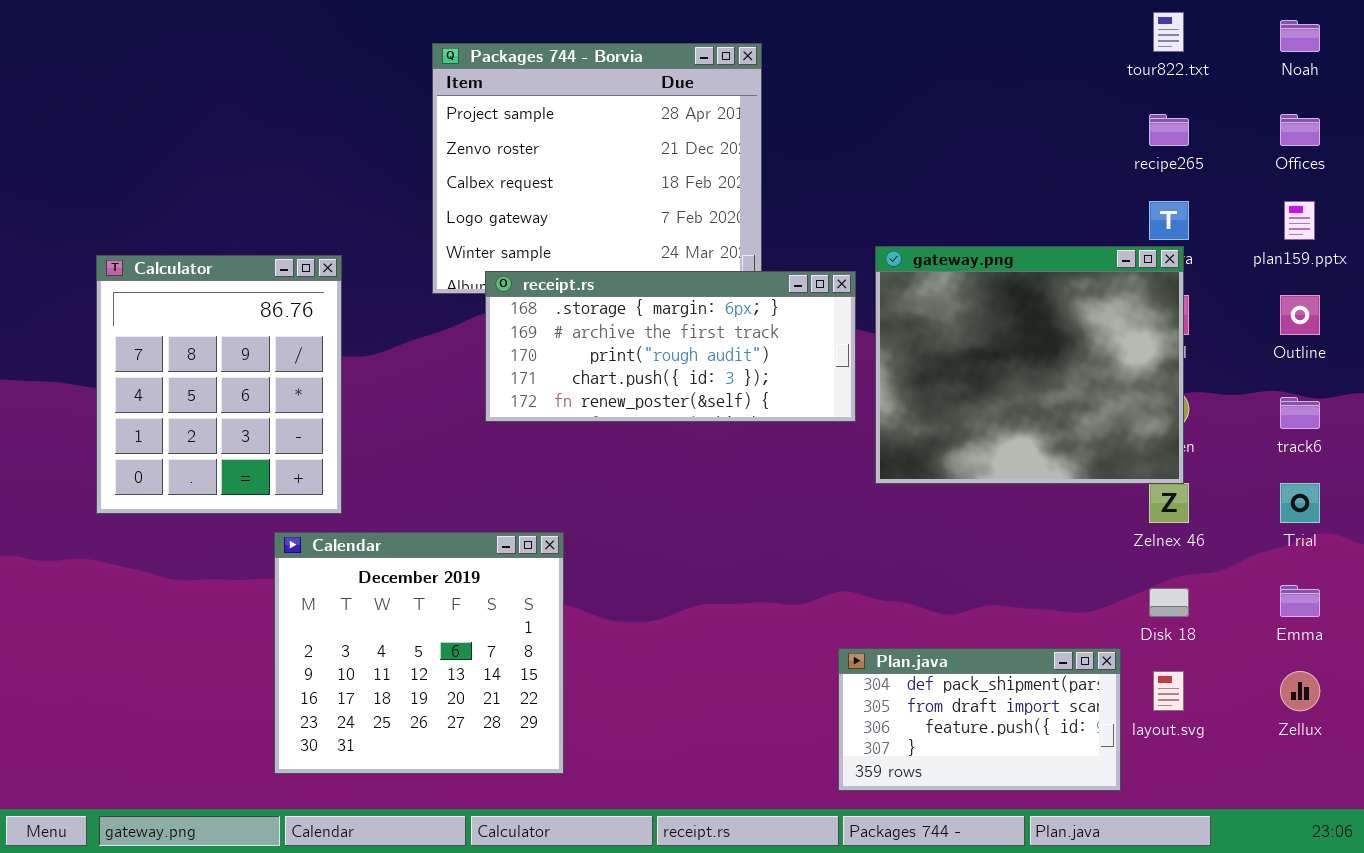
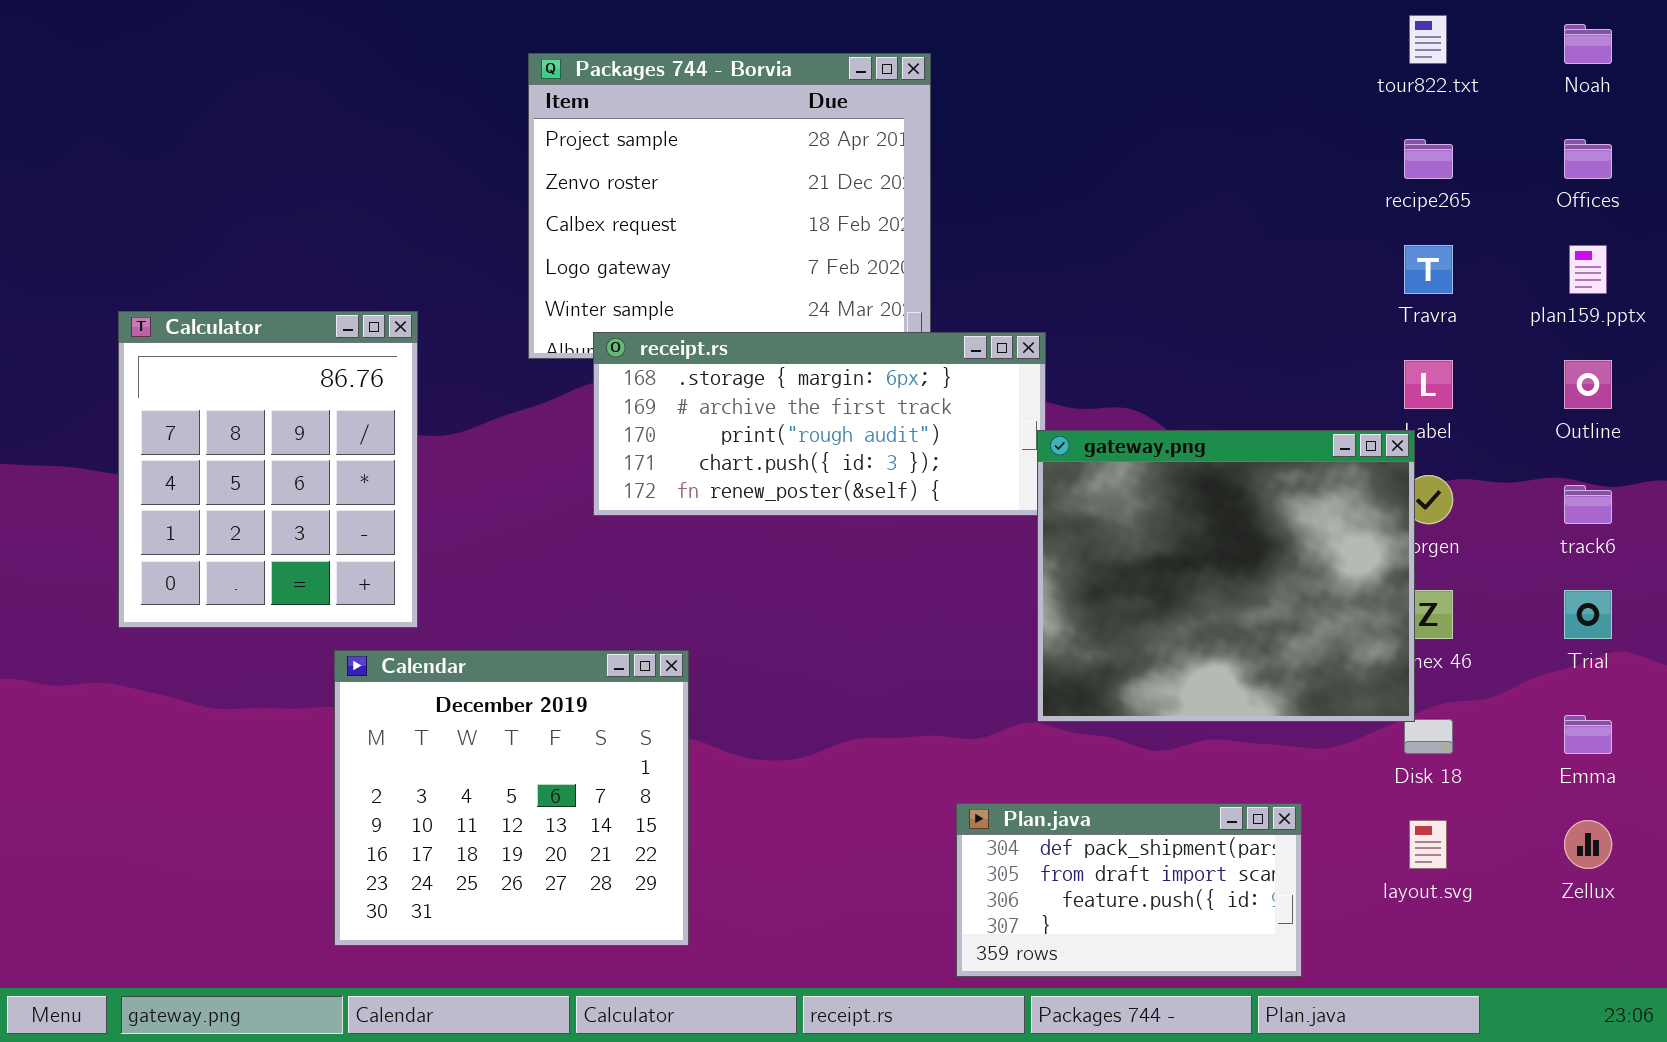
gateway.png: [875,246,1184,484] -> [1037,430,1415,722], moved
Plan.java: [838,648,1121,791] -> [956,803,1302,977], moved

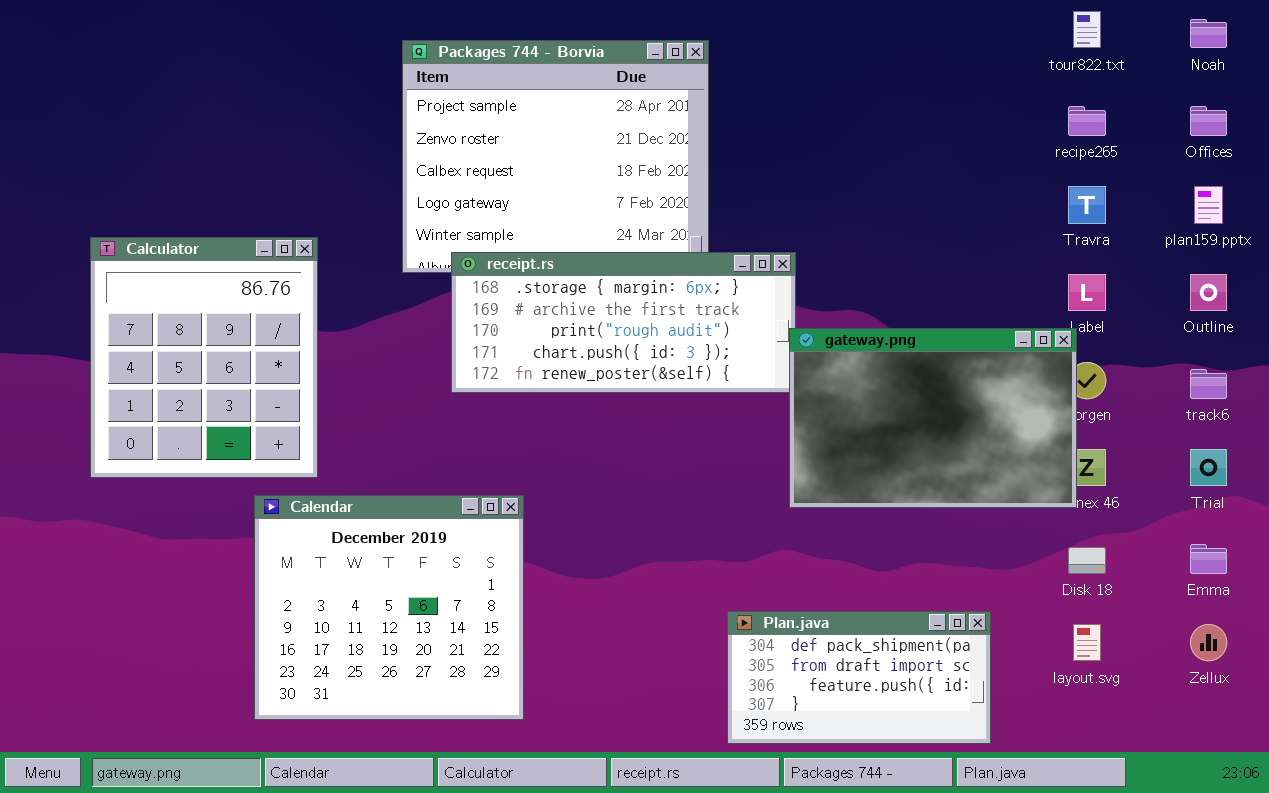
gateway.png: [1037,430,1415,722] -> [789,328,1077,508], resized

